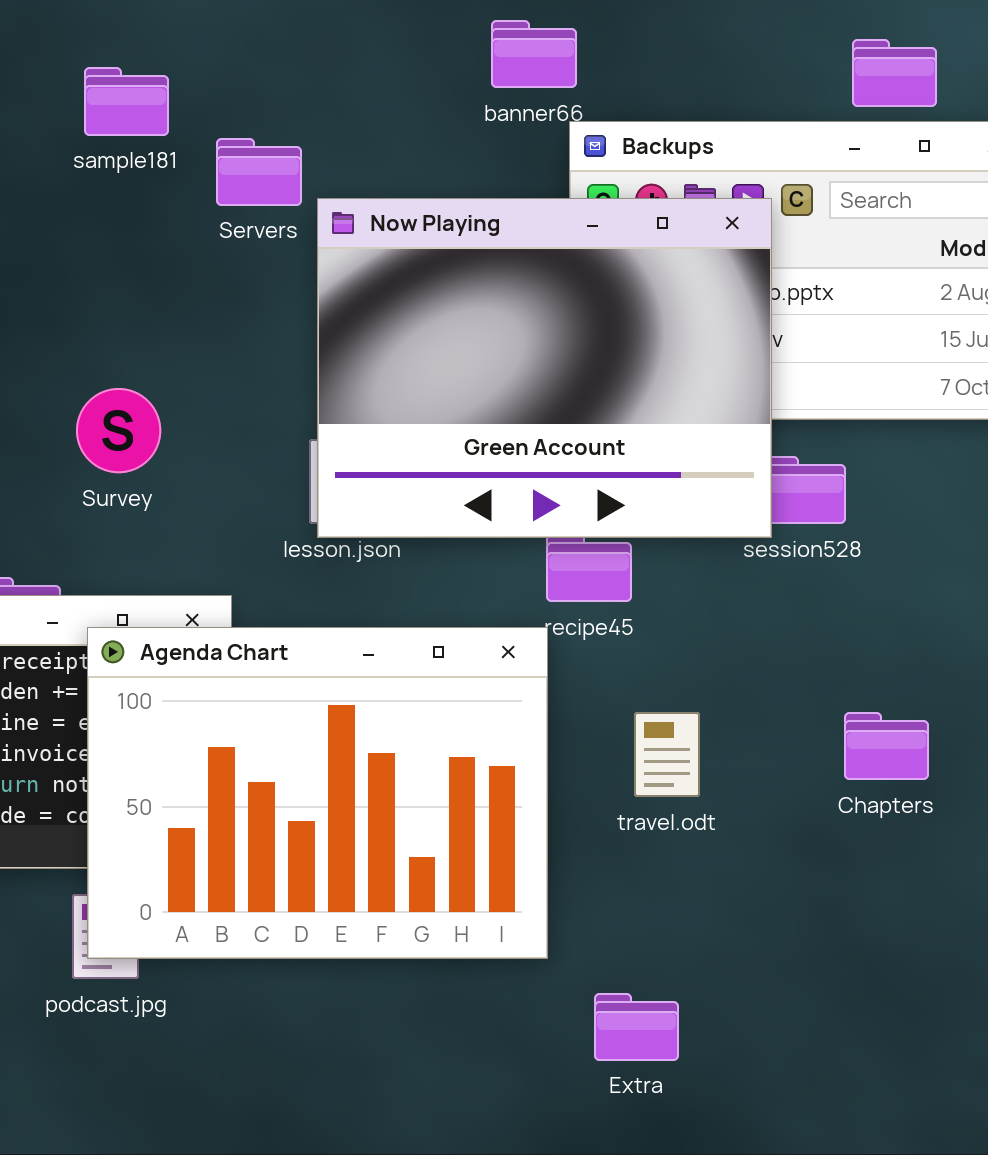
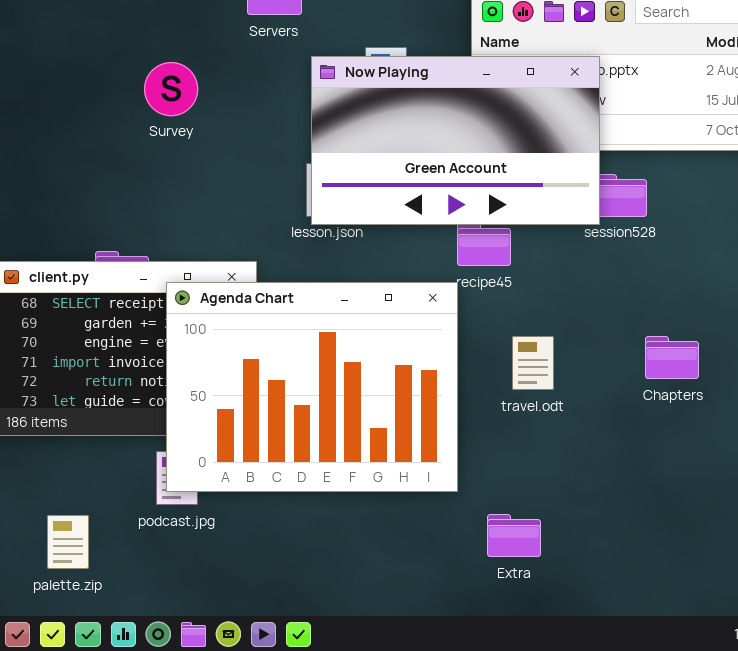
Now Playing: [317,198,772,538] -> [311,56,600,225], resized
Survey: [76,388,161,473] -> [144,62,198,116], moved

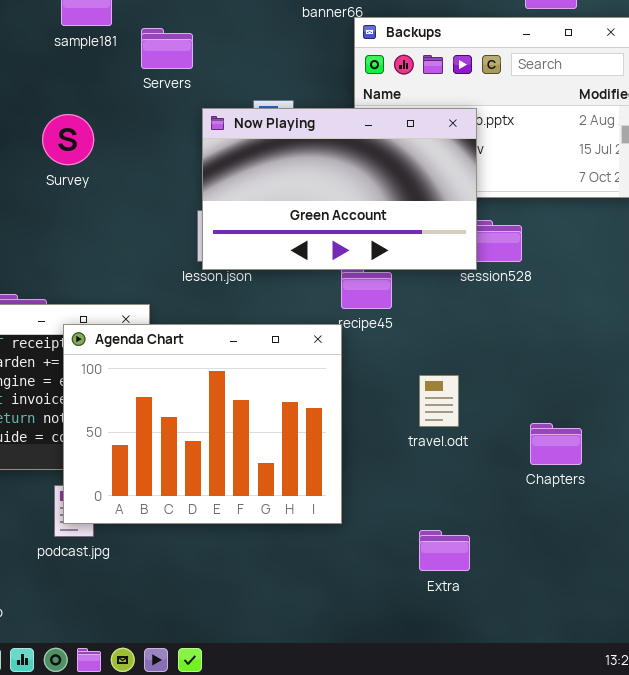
travel.odt: [512,336,554,390] -> [419,375,459,427], moved
Chapters: [645,336,699,379] -> [530,423,582,465], moved
Extra: [487,514,541,557] -> [419,530,470,571], moved

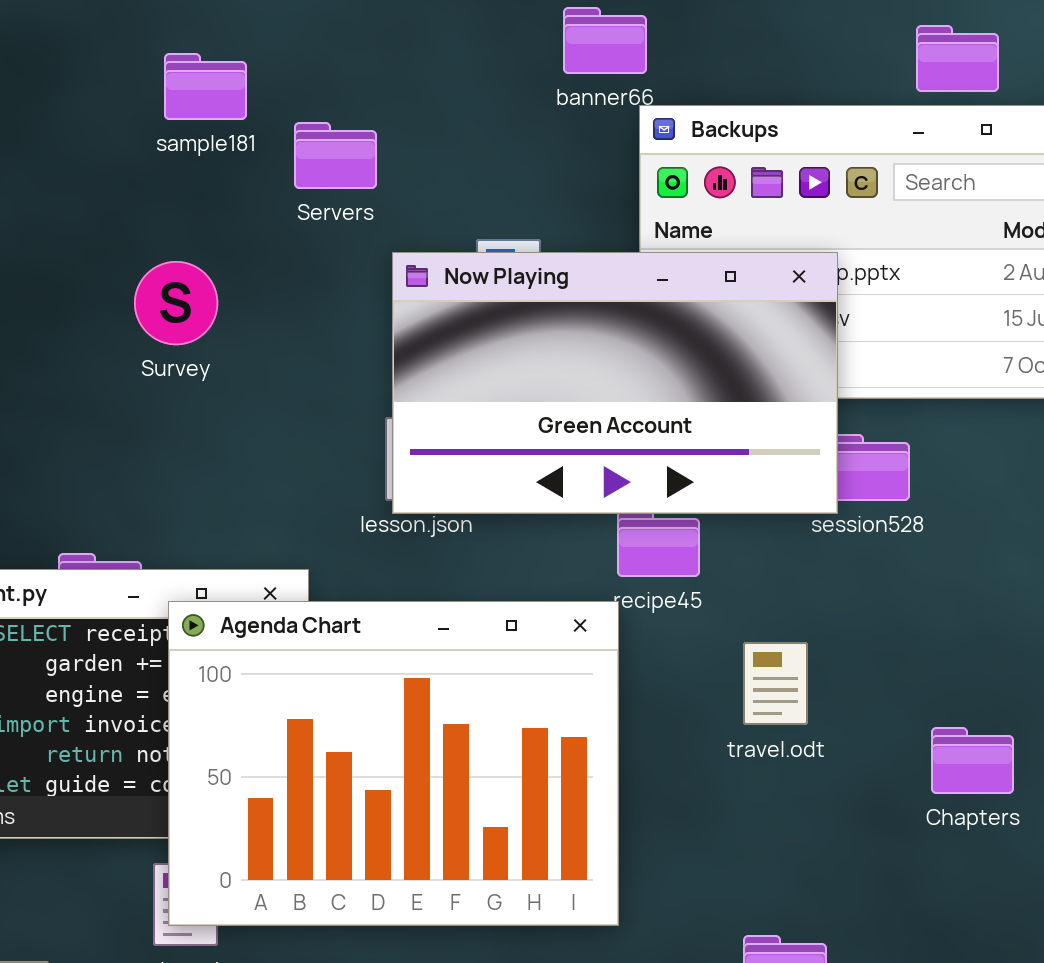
travel.odt: [419,375,459,427] -> [743,642,808,725], moved
Chapters: [530,423,582,465] -> [931,727,1014,794], moved

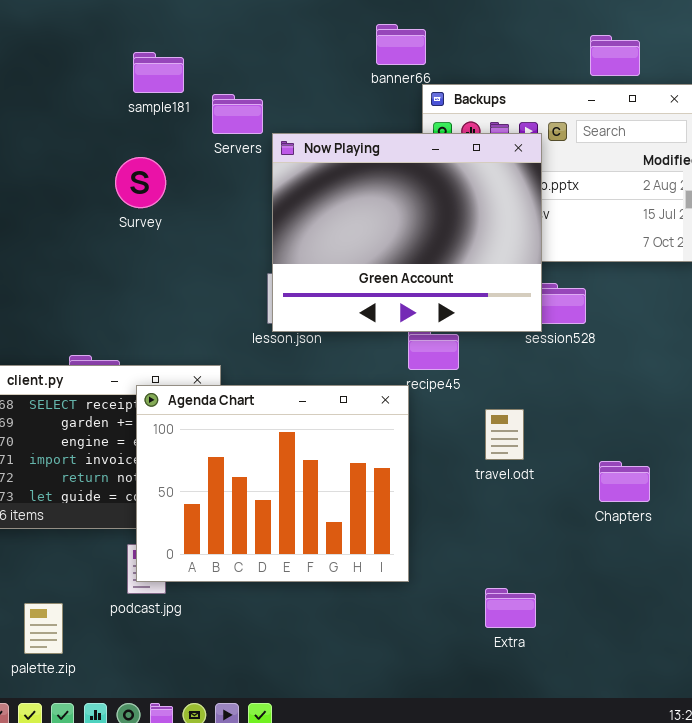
Now Playing: [392,252,838,514] -> [272,133,542,332], resized
Survey: [134,261,218,345] -> [115,157,166,208], moved

